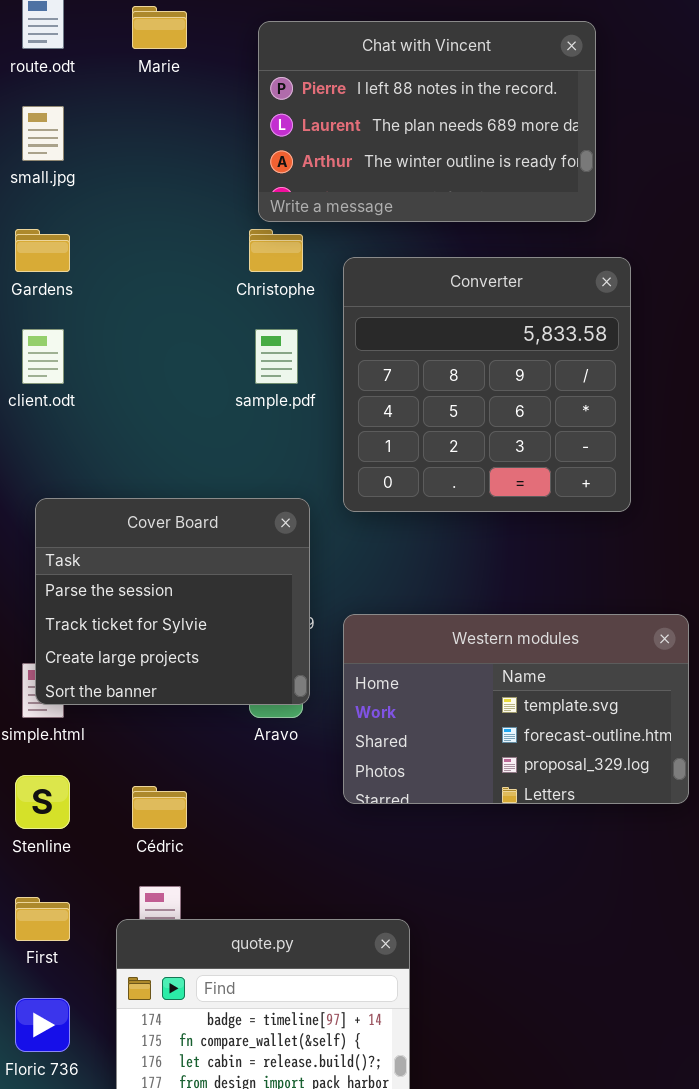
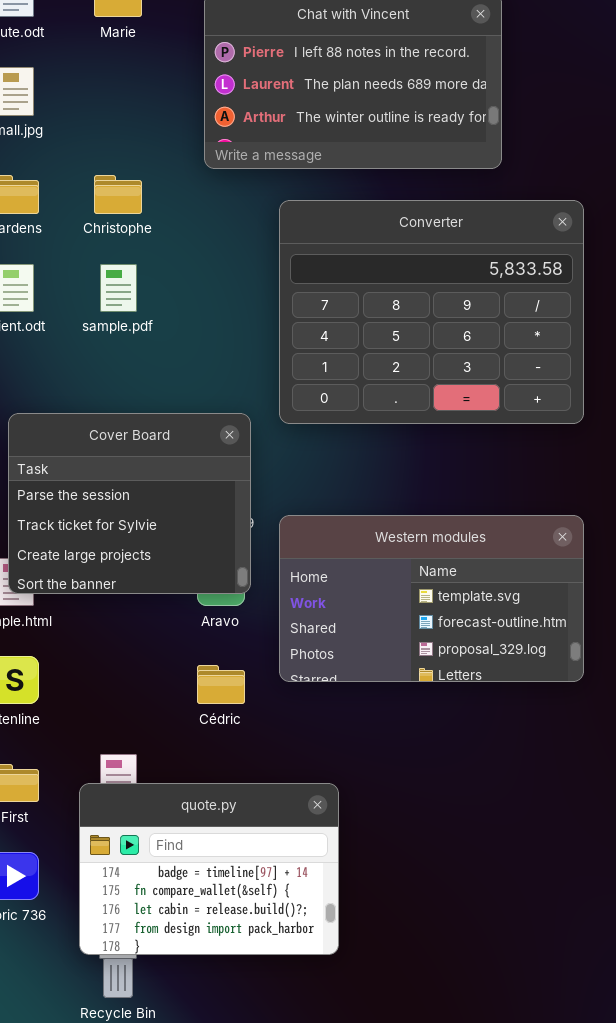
Christophe: [249,229,303,272] -> [94,175,142,214], moved
Converter: [343,257,631,512] -> [279,200,584,424], resized
sample.pdf: [255,329,298,384] -> [100,264,137,312], moved
Cédric: [132,786,187,829] -> [197,665,245,704], moved

